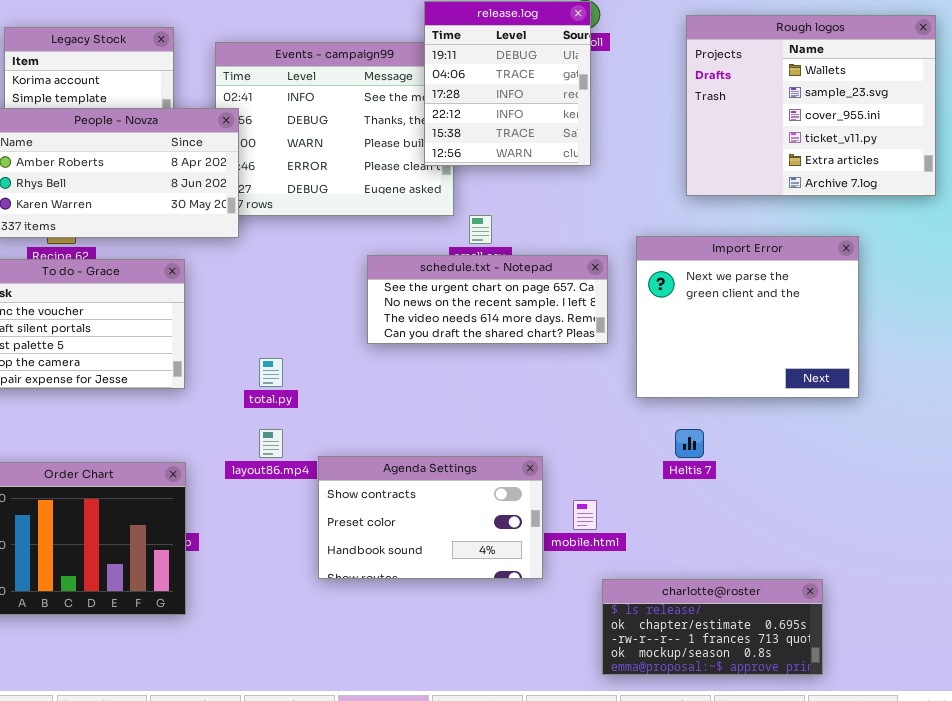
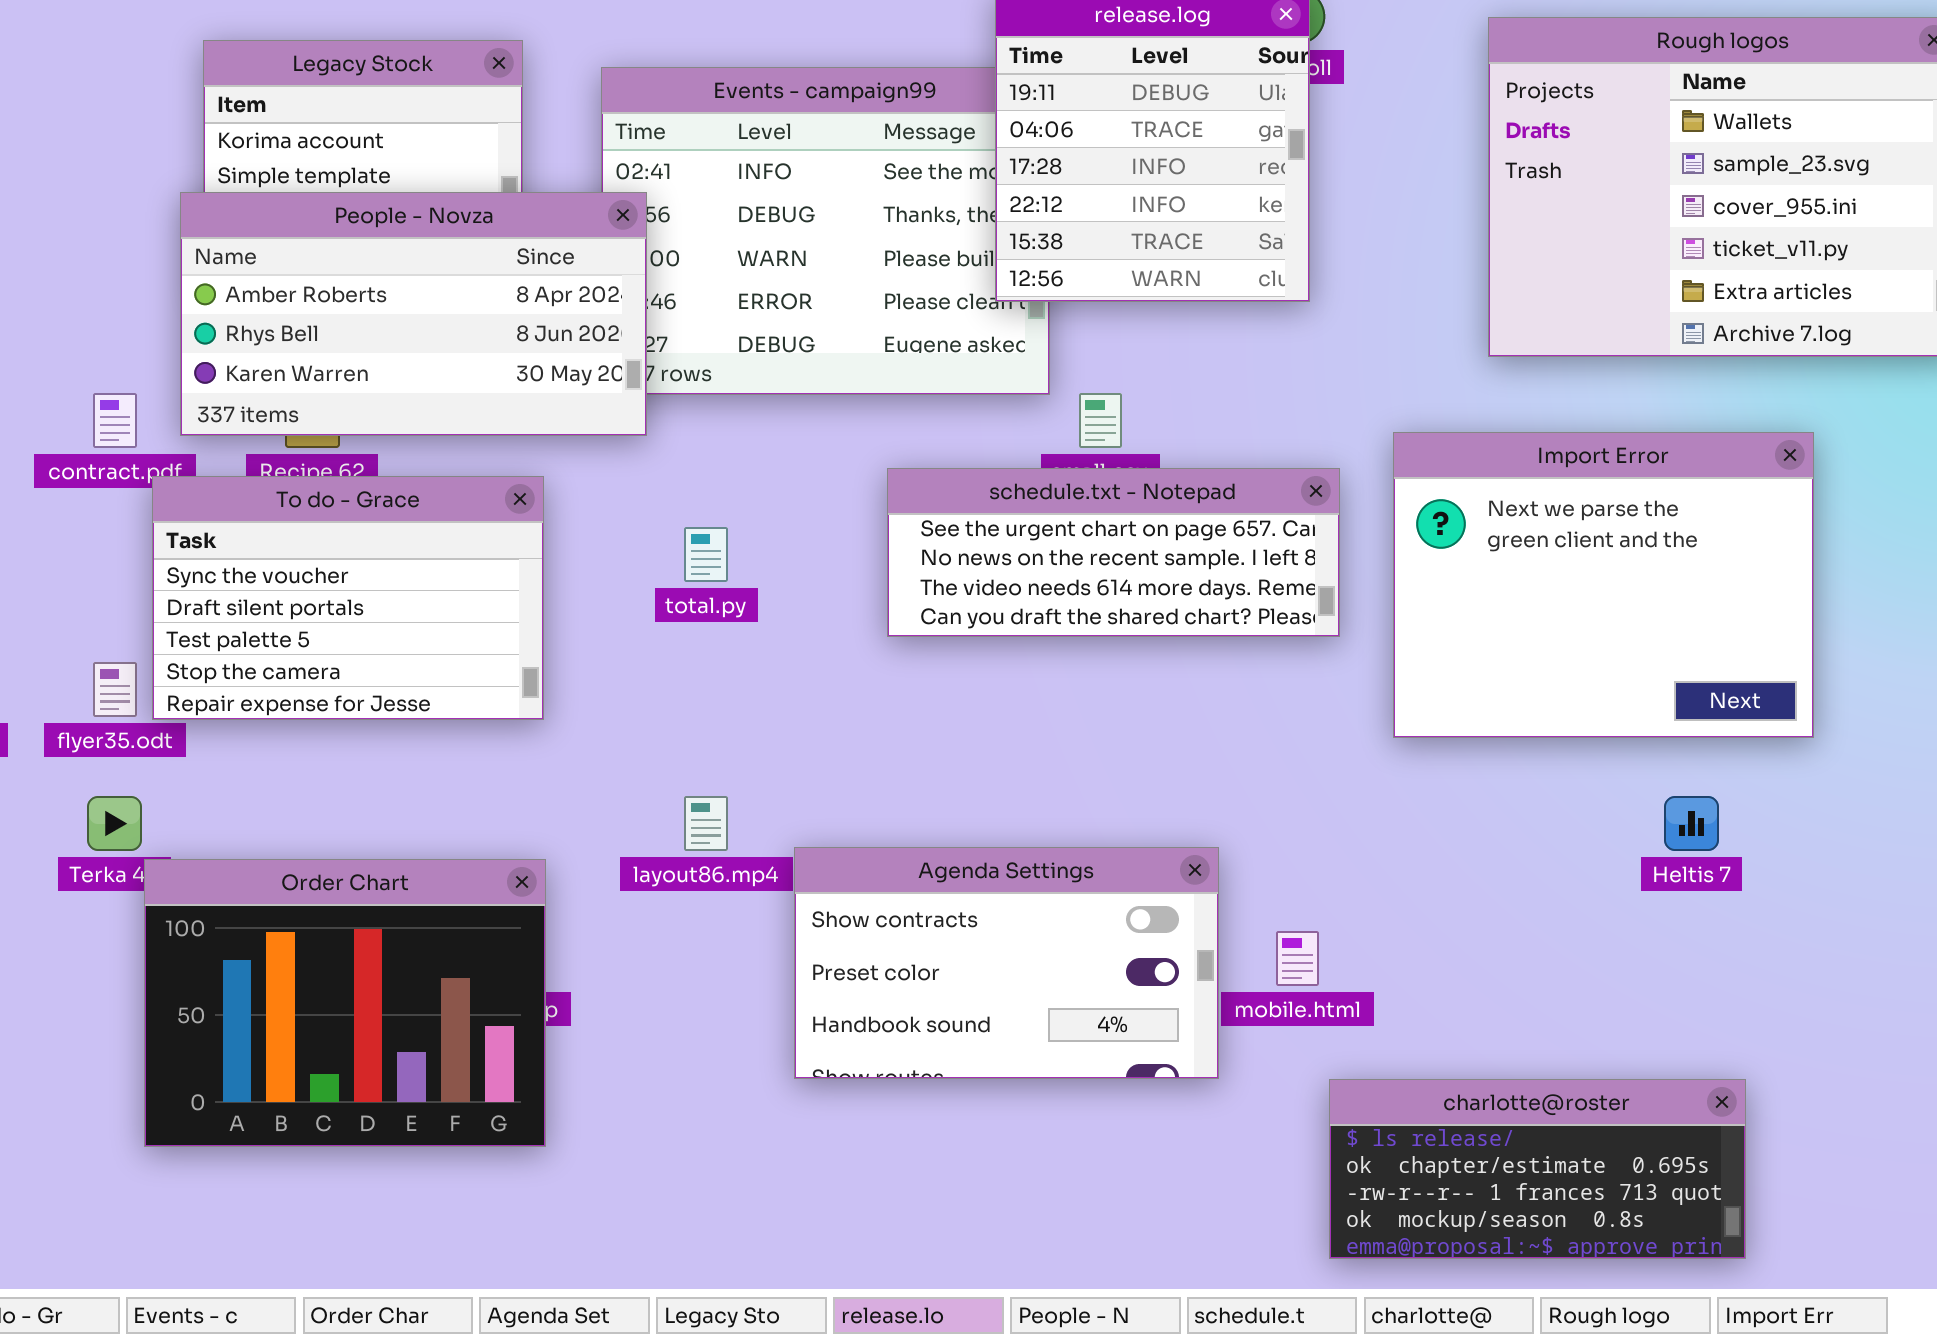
total.py: [259,358,283,387] -> [684,527,728,582], moved
Heltis 7: [675,429,704,458] -> [1664,796,1719,851], moved

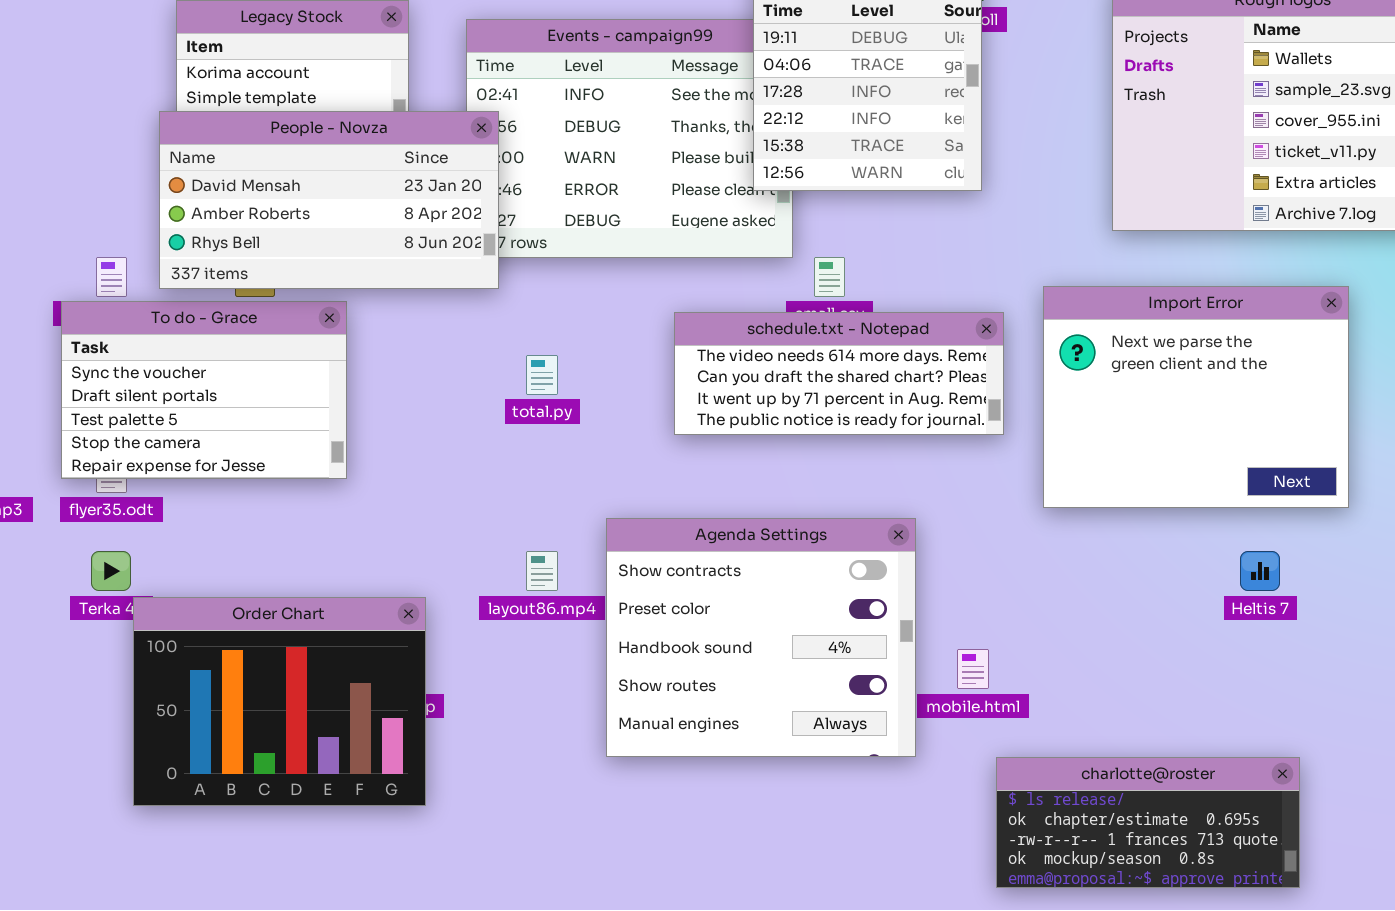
People - Novza: [180,192,647,436] -> [159,111,499,289], scrolled up 1 row
schedule.txt - Notepad: [887,468,1340,637] -> [674,312,1004,435], scrolled down 2 rows
To do - Grace: [152,476,544,720] -> [61,301,347,479], moved
Agenda Settings: [794,847,1219,1079] -> [606,518,916,757], resized

